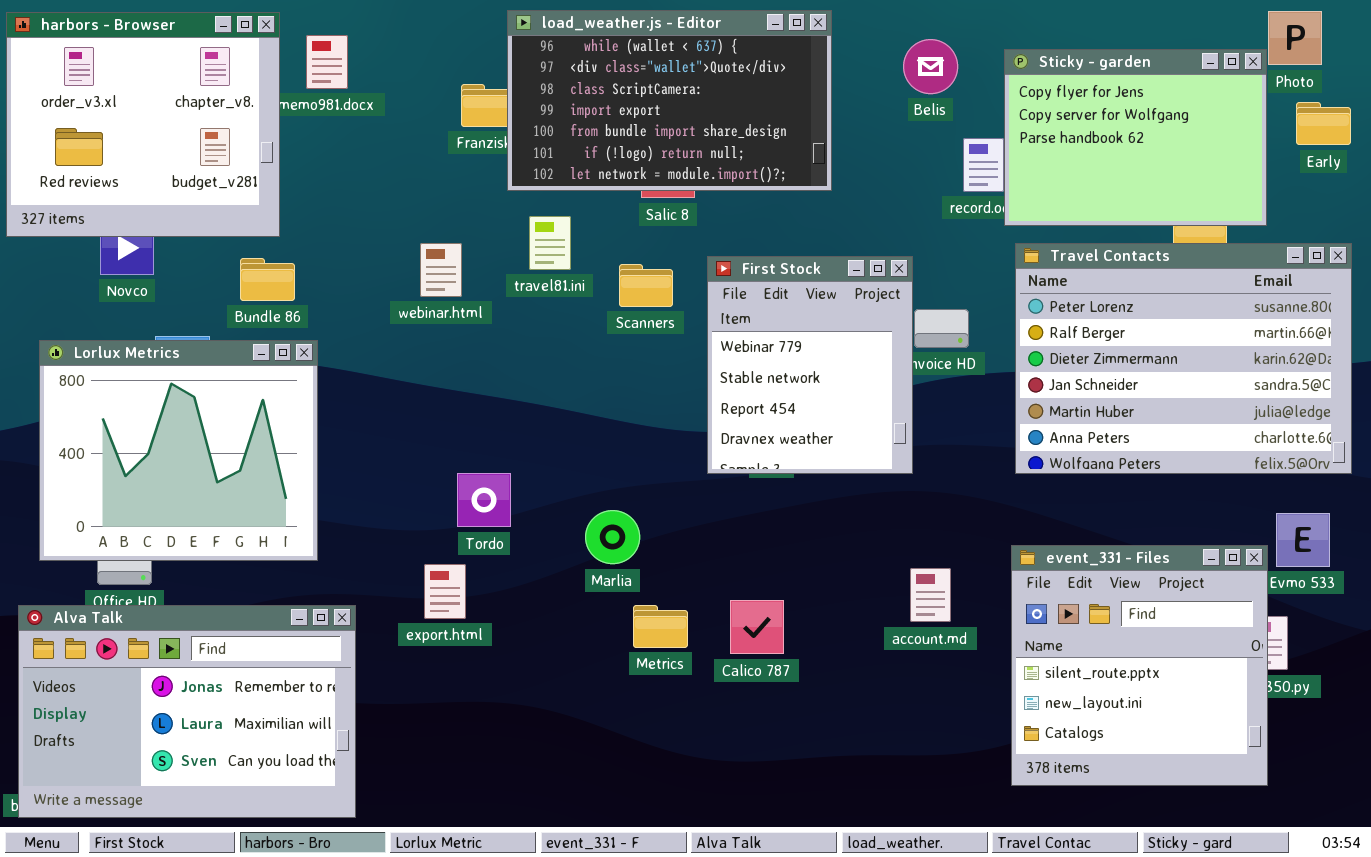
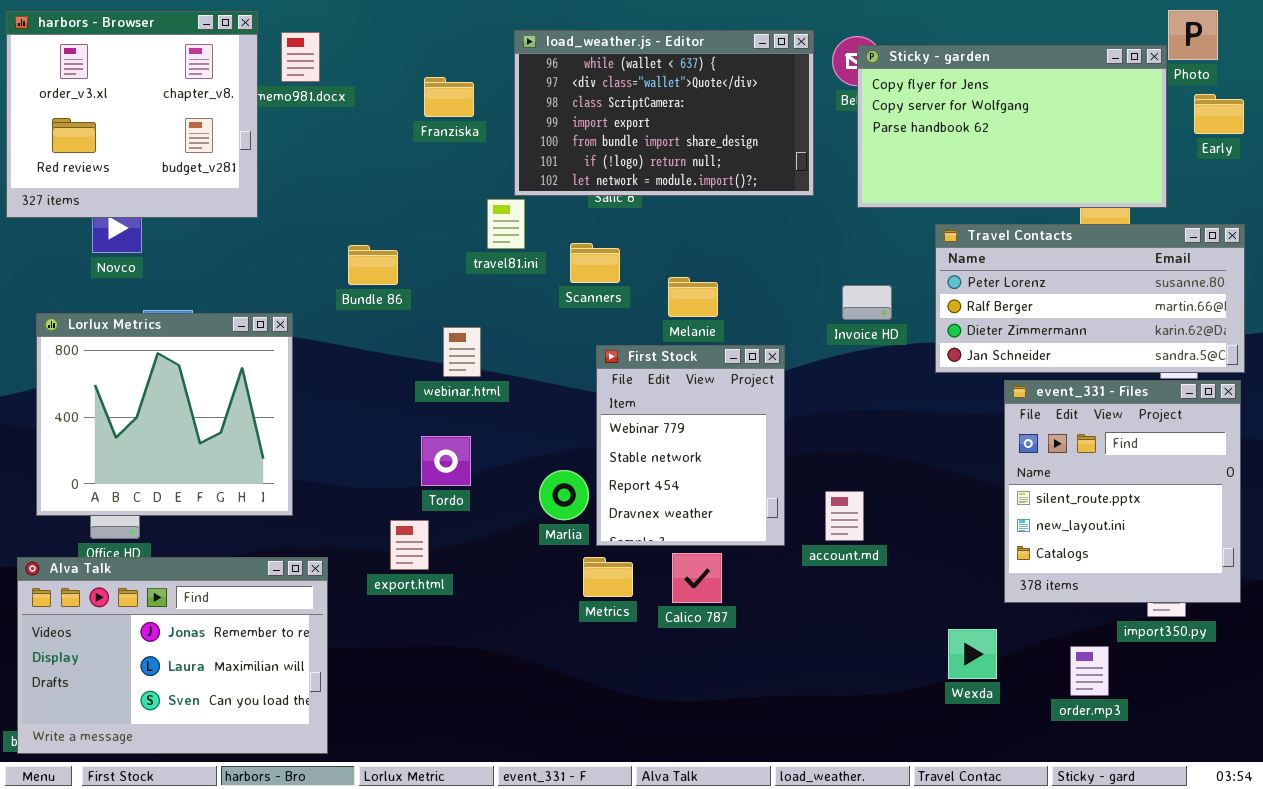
load_weather.js - Editor: [507,10,832,191] -> [514,30,814,196], moved
Sticky - garden: [1004,49,1267,226] -> [857,45,1167,208], resized
webinar.html: [420,243,462,297] -> [443,327,481,377], moved
Travel Contacts: [1015,243,1352,474] -> [935,224,1245,373], resized
First Stock: [707,256,913,474] -> [596,345,785,546], moved
Bundle 86: [240,258,295,301] -> [348,245,398,285], moved
event_331 - Files: [1011,545,1268,786] -> [1004,380,1241,603], moved
account.md: [910,568,951,622] -> [825,491,864,541], moved

